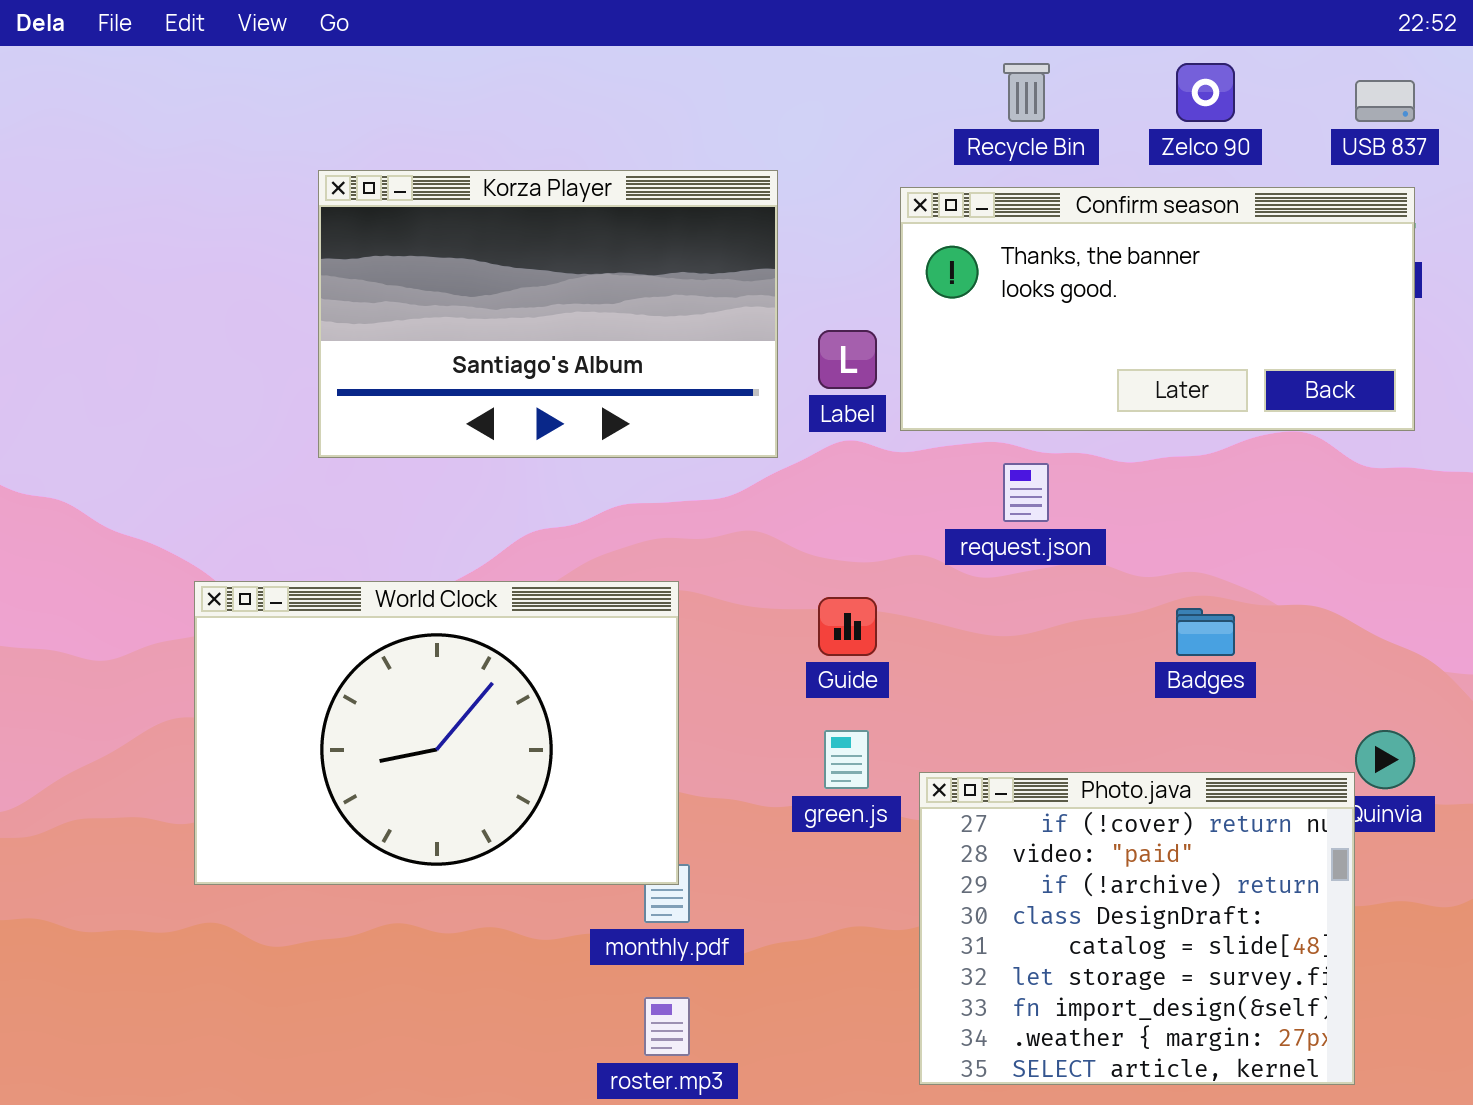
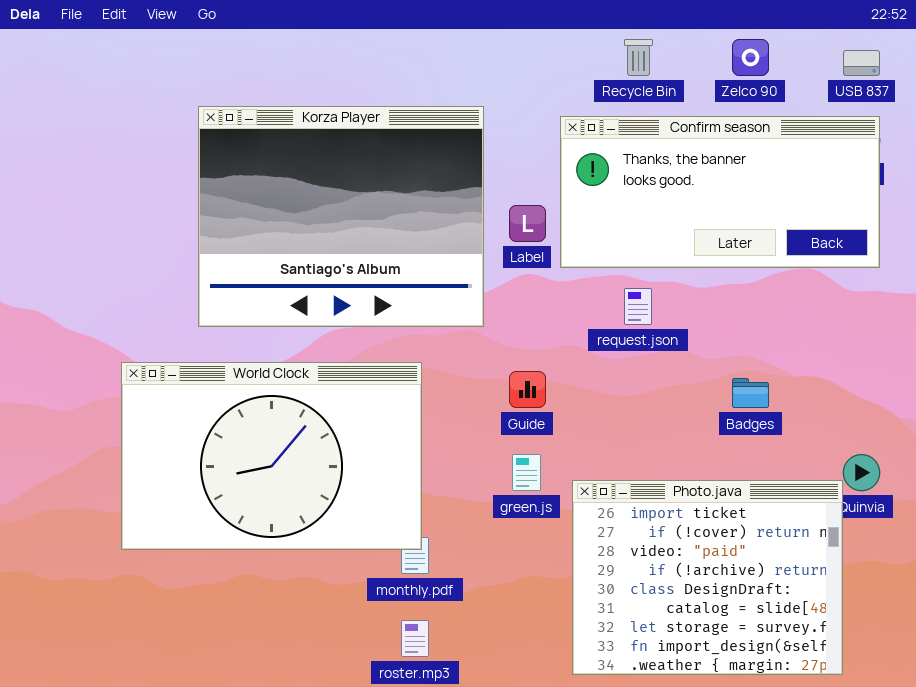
Korza Player: [318,170,778,458] -> [198,106,484,327], resized
Photo.java: [919,772,1355,1085] -> [572,480,843,675], scrolled up 1 row

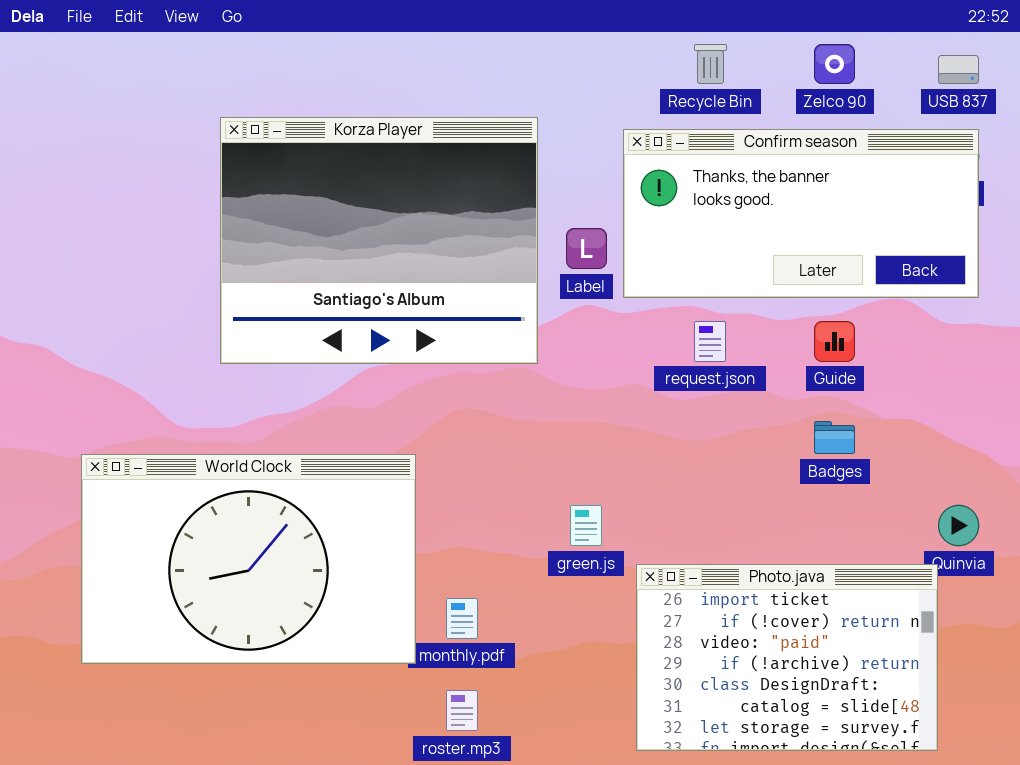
World Clock: [121,362,422,550] -> [81,454,416,664], moved
Guide: [509,371,546,408] -> [814,321,855,362], moved
Photo.java: [572,480,843,675] -> [636,564,938,751], resized

